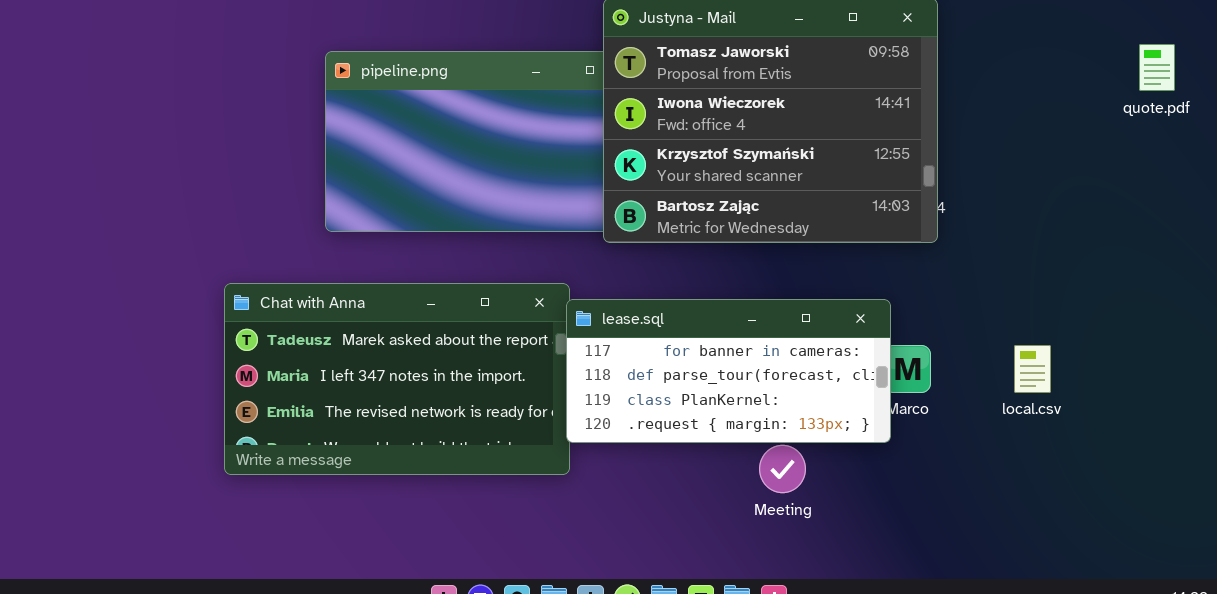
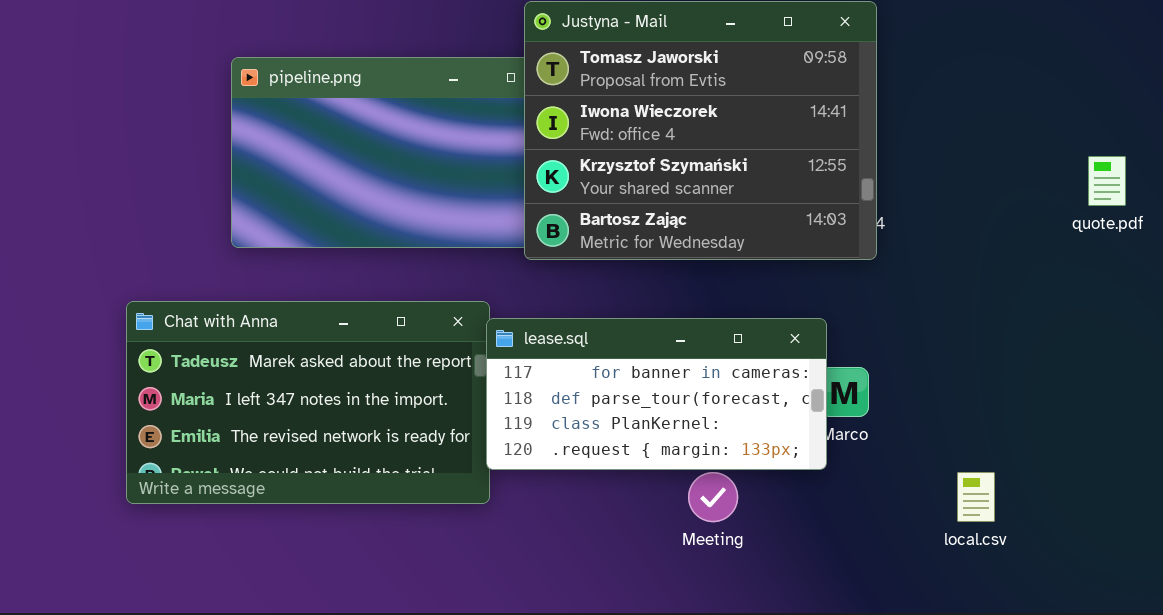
quote.pdf: [1139,44,1175,91] -> [1088,156,1126,206], moved
local.csv: [1014,345,1051,393] -> [957,472,995,522], moved

